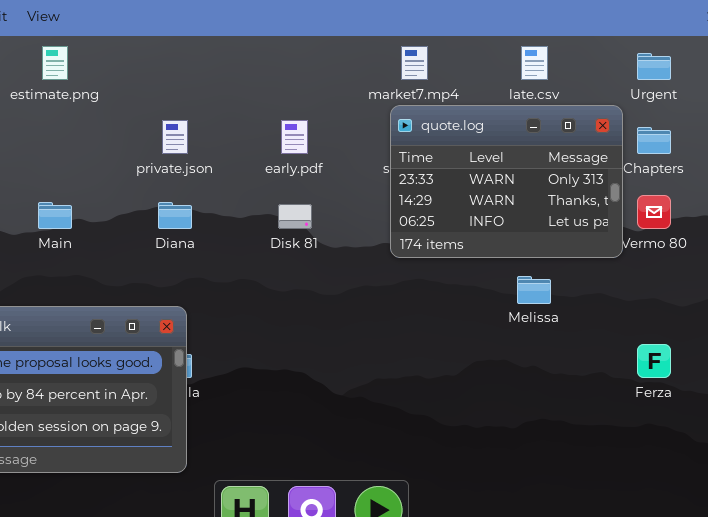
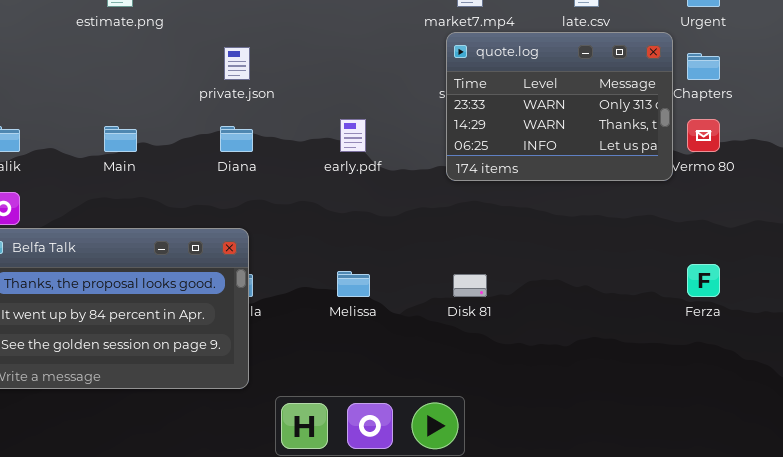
early.pdf: [281,120,308,154] -> [340,119,366,152], moved
Disk 81: [278,204,312,229] -> [453,274,487,297], moved
Melissa: [517,276,551,304] -> [337,271,370,297], moved

